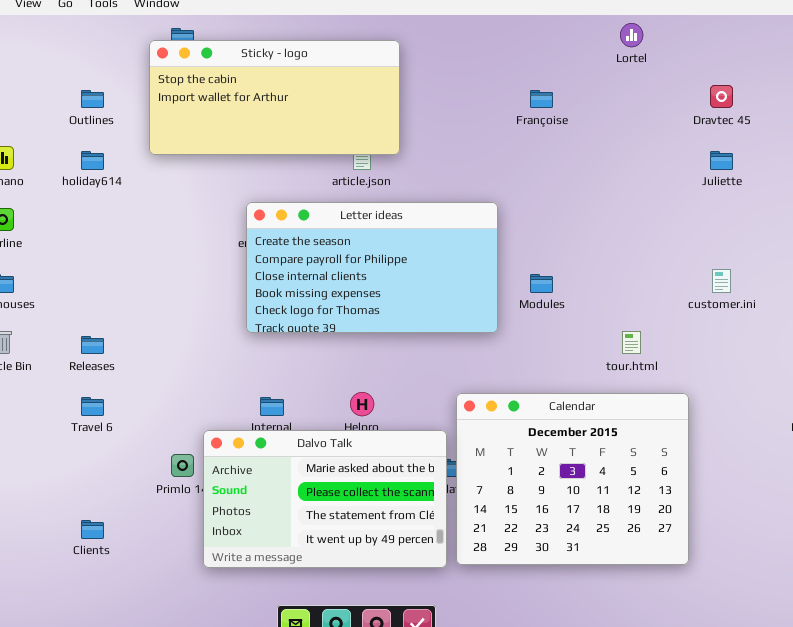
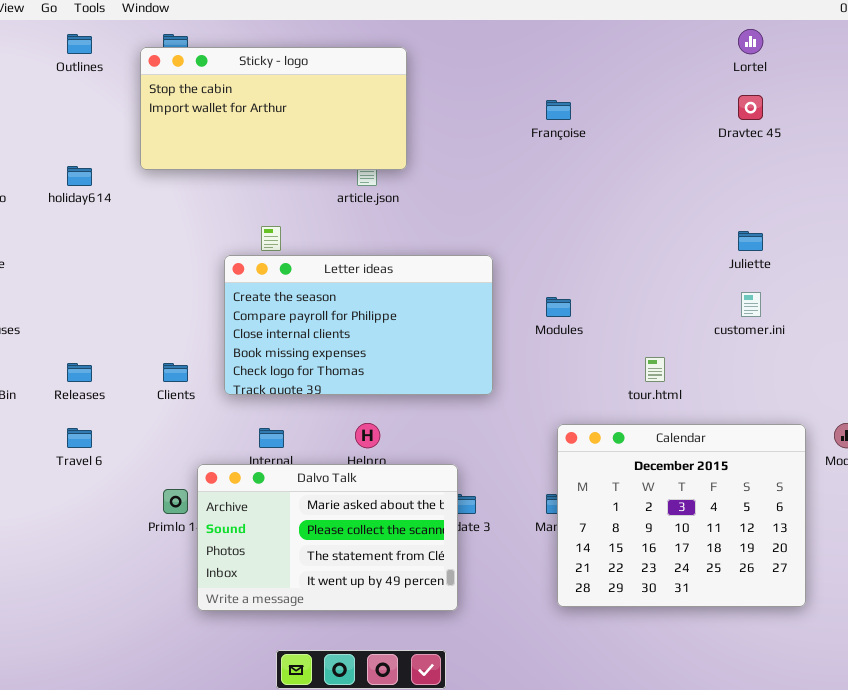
Lortel: [620,23,643,47] -> [738,29,763,54], moved
Outlines: [81,90,104,108] -> [67,34,92,54], moved
Juliette: [710,151,733,170] -> [738,231,763,251], moved
Letter ideas: [246,202,498,333] -> [224,255,493,395], moved
Calendar: [456,393,689,565] -> [557,424,806,607], moved
Clients: [81,520,104,539] -> [163,363,188,382], moved

